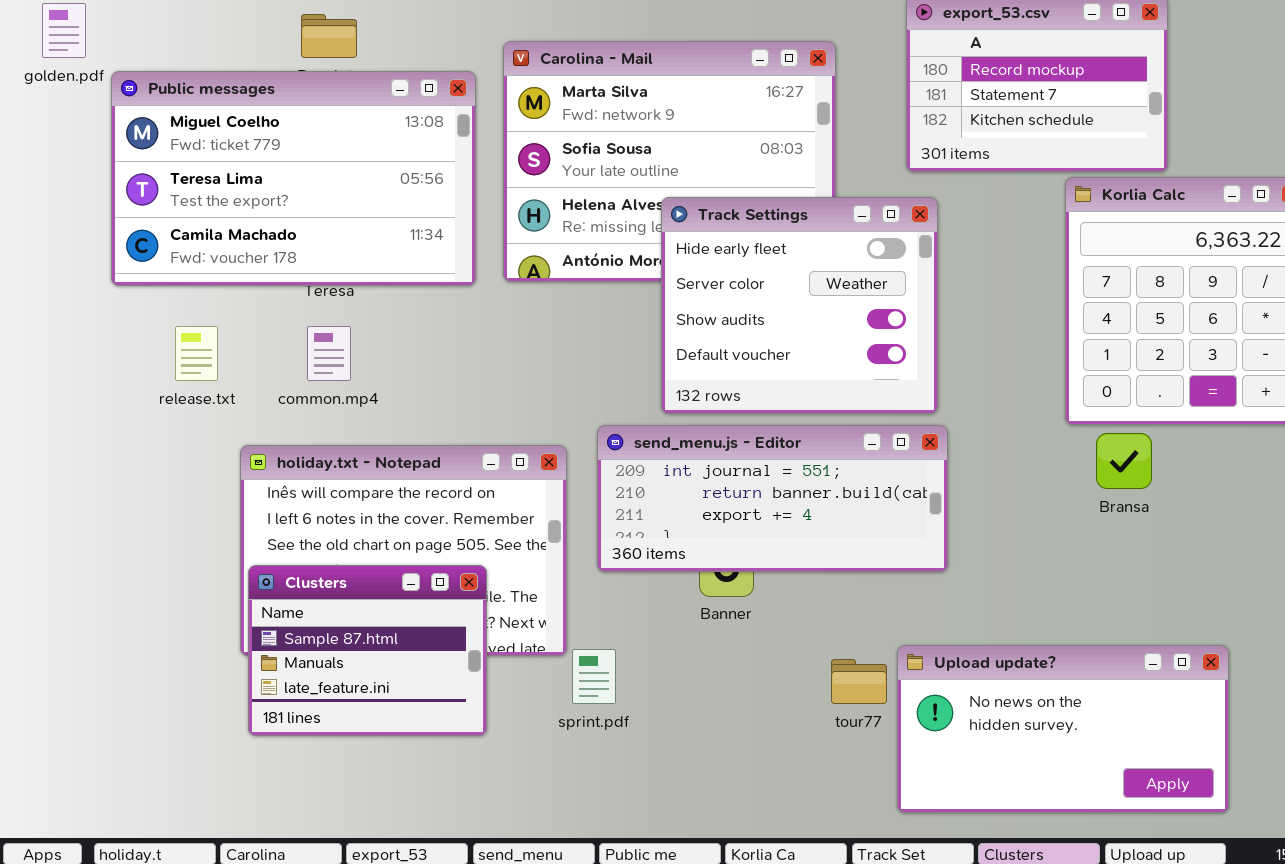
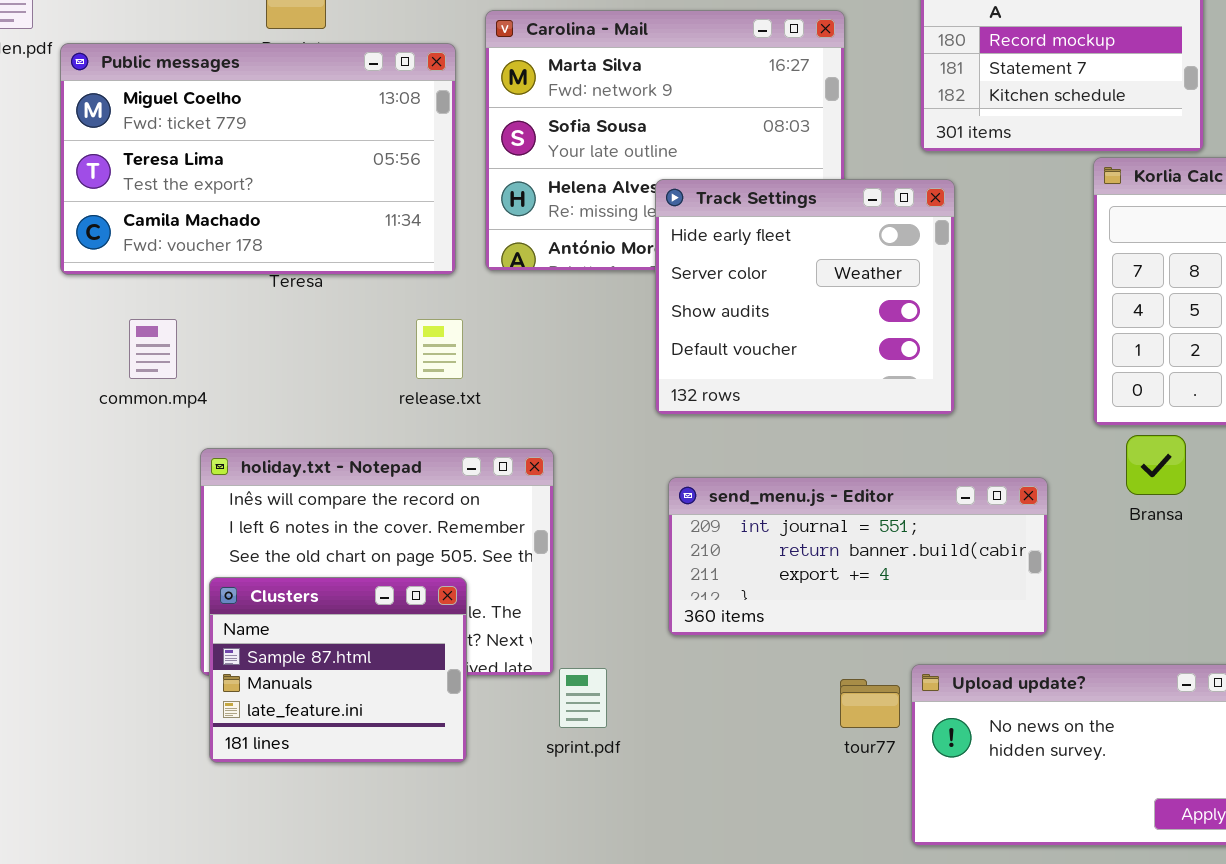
release.txt: [175,326,218,381] -> [416,319,463,379], moved
common.mp4: [307,326,351,381] -> [129,319,177,379], moved
send_menu.js - Editor: [597,425,948,572] -> [668,477,1048,636], moved

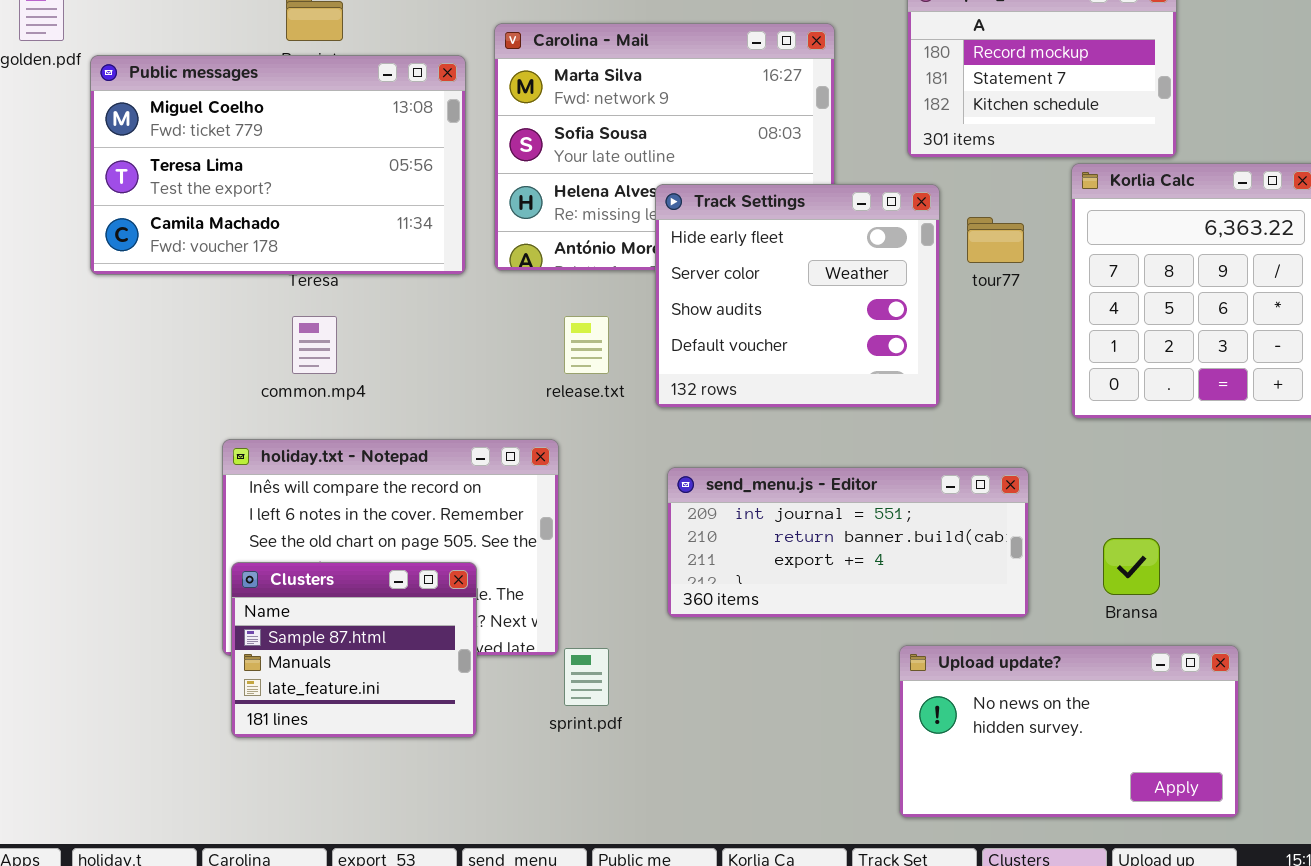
common.mp4: [129,319,177,379] -> [292,316,337,374], moved
release.txt: [416,319,463,379] -> [564,316,609,374], moved
Bransa: [1126,435,1186,495] -> [1103,538,1160,595], moved
tour77: [840,679,900,728] -> [967,217,1024,263], moved

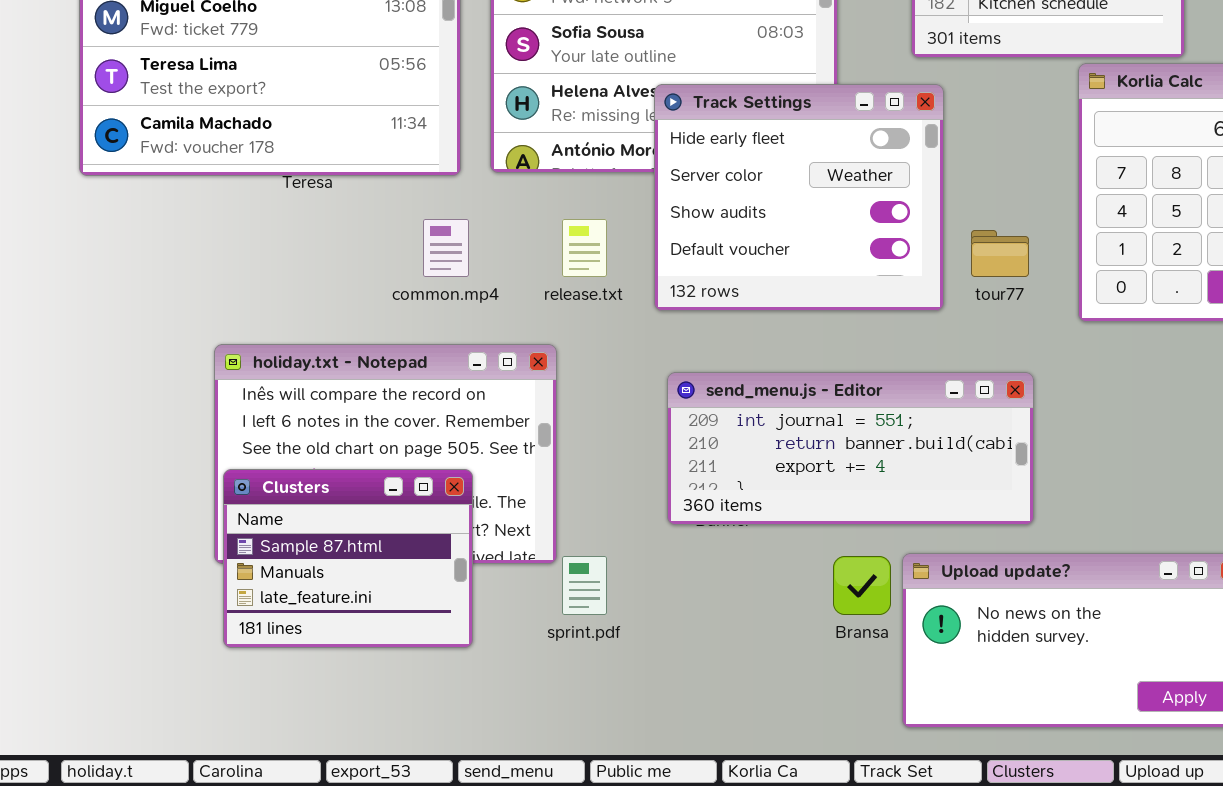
tour77: [967,217,1024,263] -> [971,230,1029,277], moved
common.mp4: [292,316,337,374] -> [423,219,469,277], moved
Bransa: [1103,538,1160,595] -> [833,556,891,615], moved

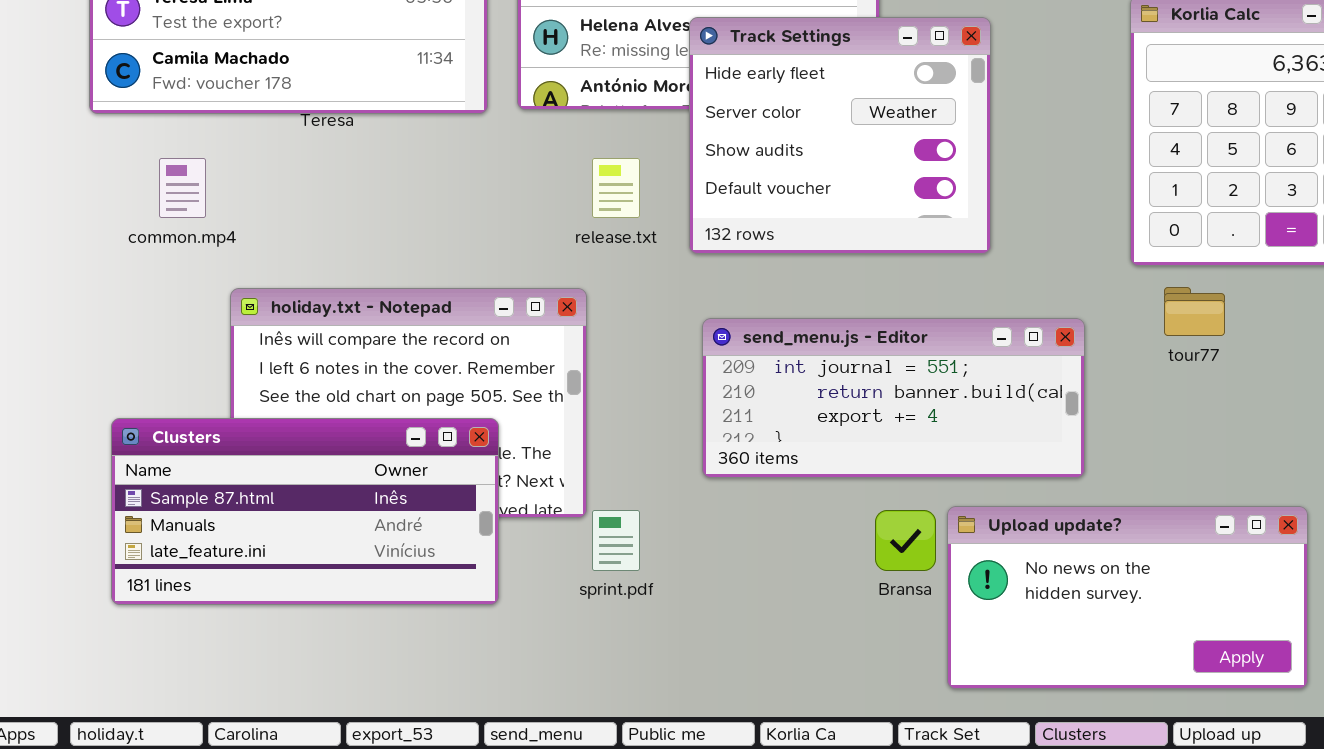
common.mp4: [423,219,469,277] -> [159,158,206,218], moved
tour77: [971,230,1029,277] -> [1164,287,1225,336], moved
Clusters: [223,469,473,648] -> [111,418,499,605], resized

